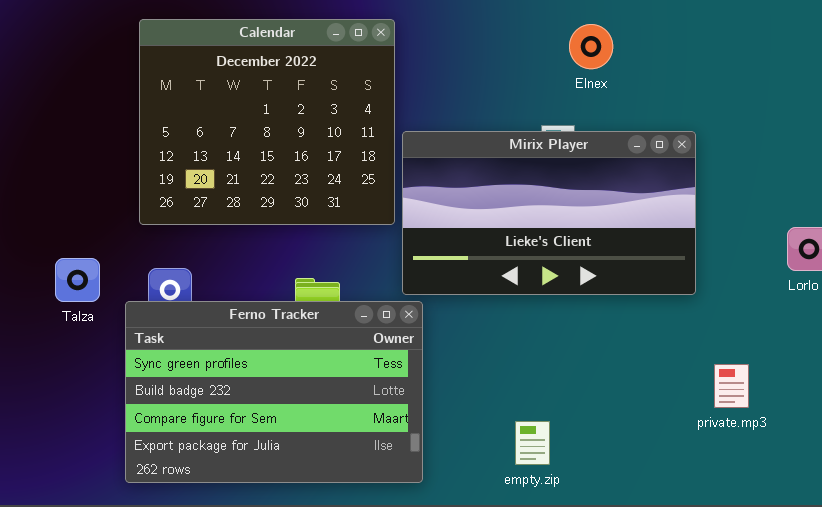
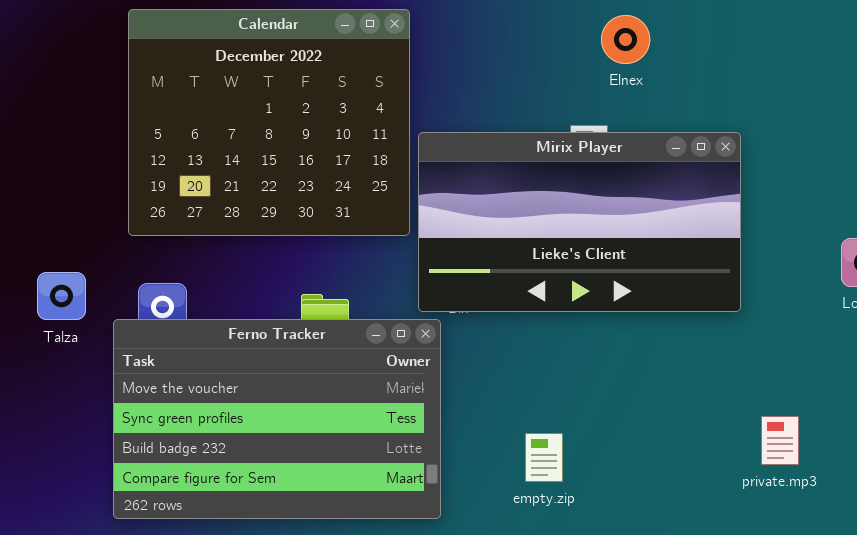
Ferno Tracker: [125,301,423,483] -> [113,319,441,519], scrolled up 1 row
private.mp3: [714,364,749,408] -> [761,416,799,465], moved
empty.zip: [515,421,550,465] -> [525,433,563,482], moved

